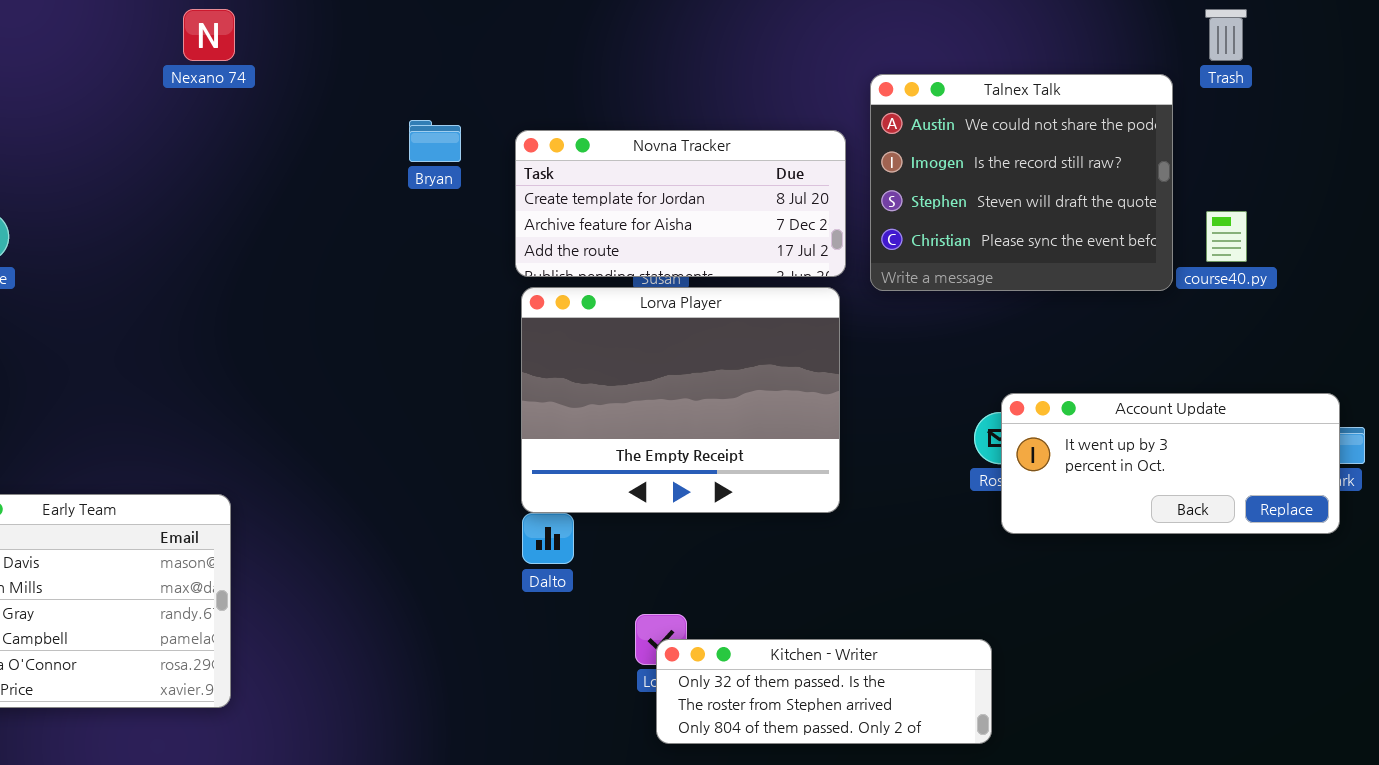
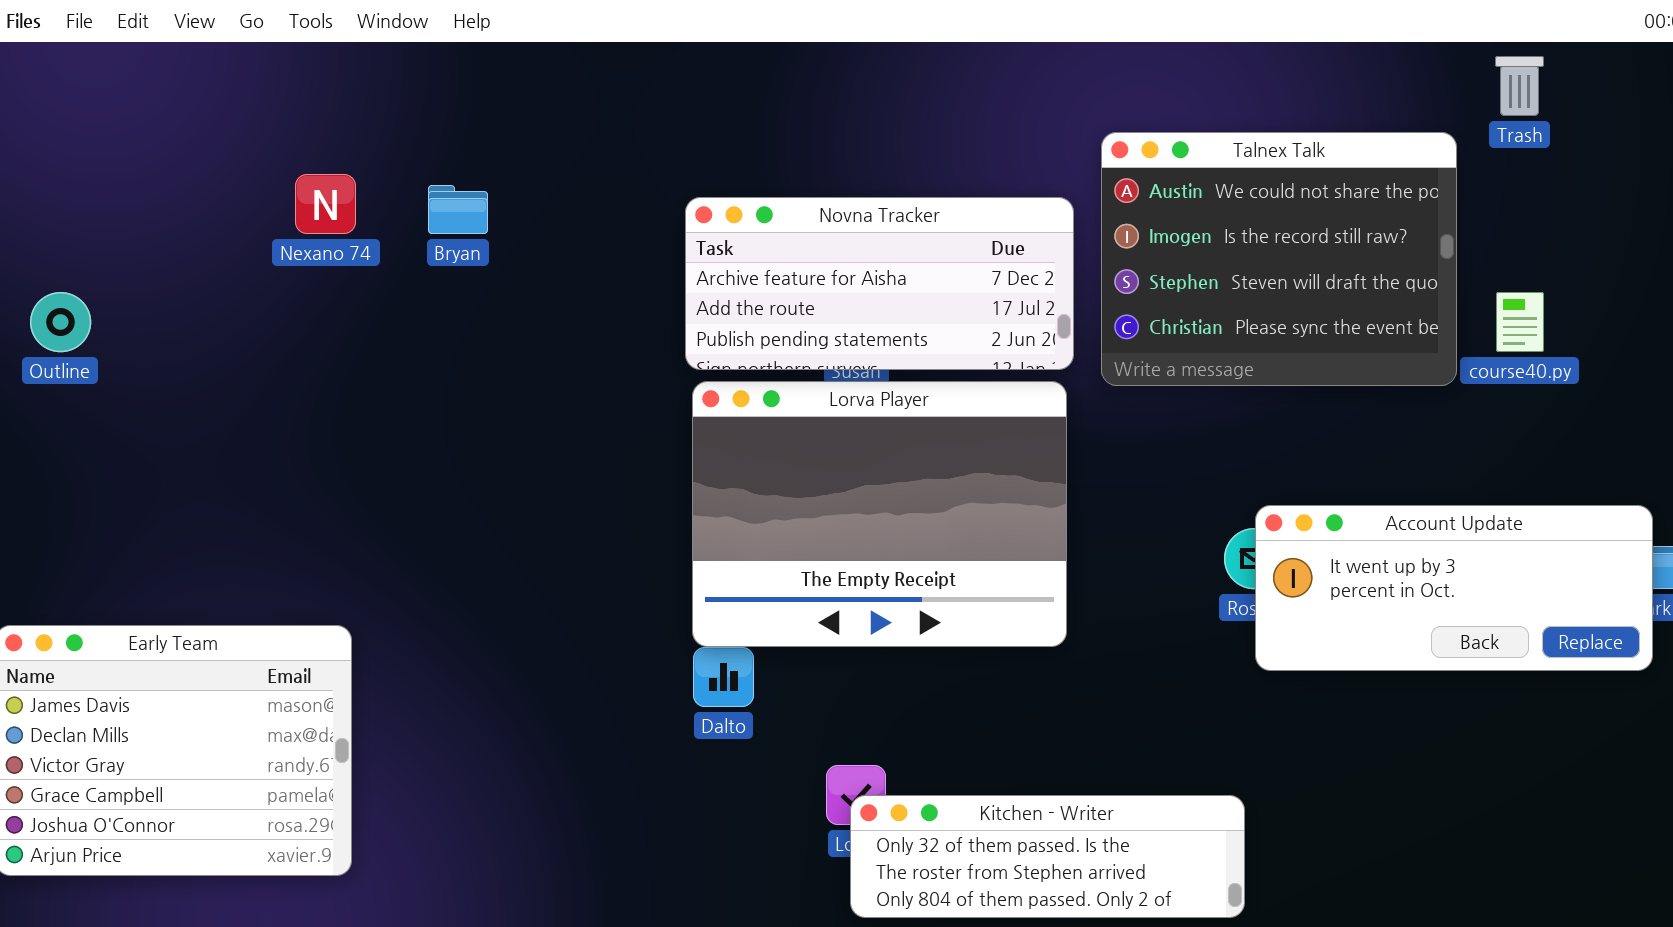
Nexano 74: [183,9,235,61] -> [295,174,356,234], moved
Bryan: [409,120,461,162] -> [428,185,488,234], moved
Novna Tracker: [515,130,846,277] -> [685,197,1074,370], scrolled down 1 row

